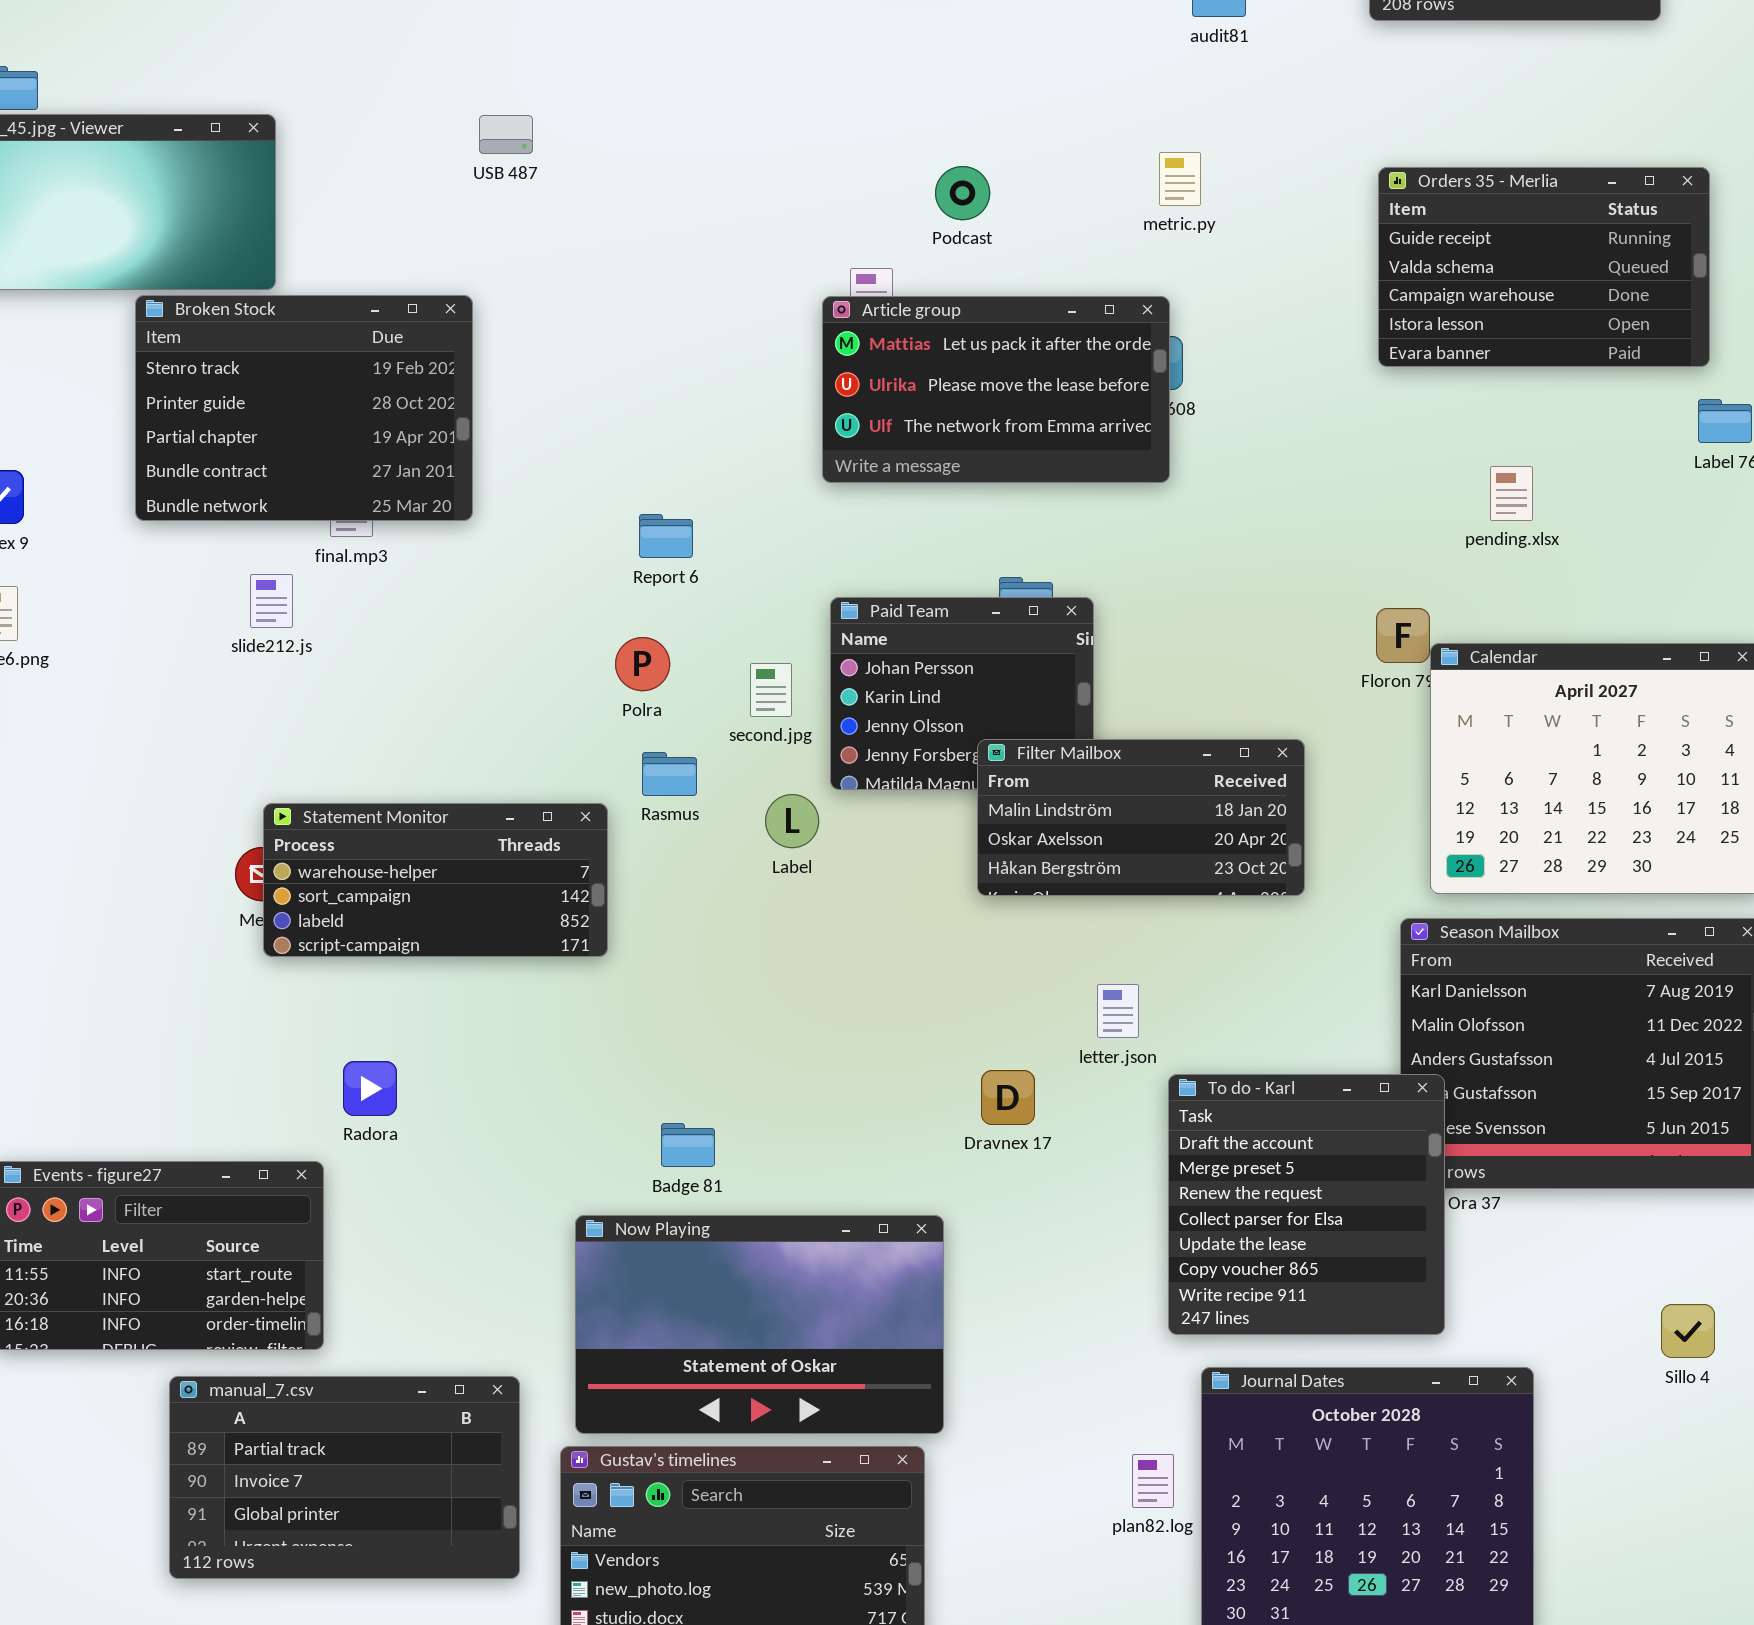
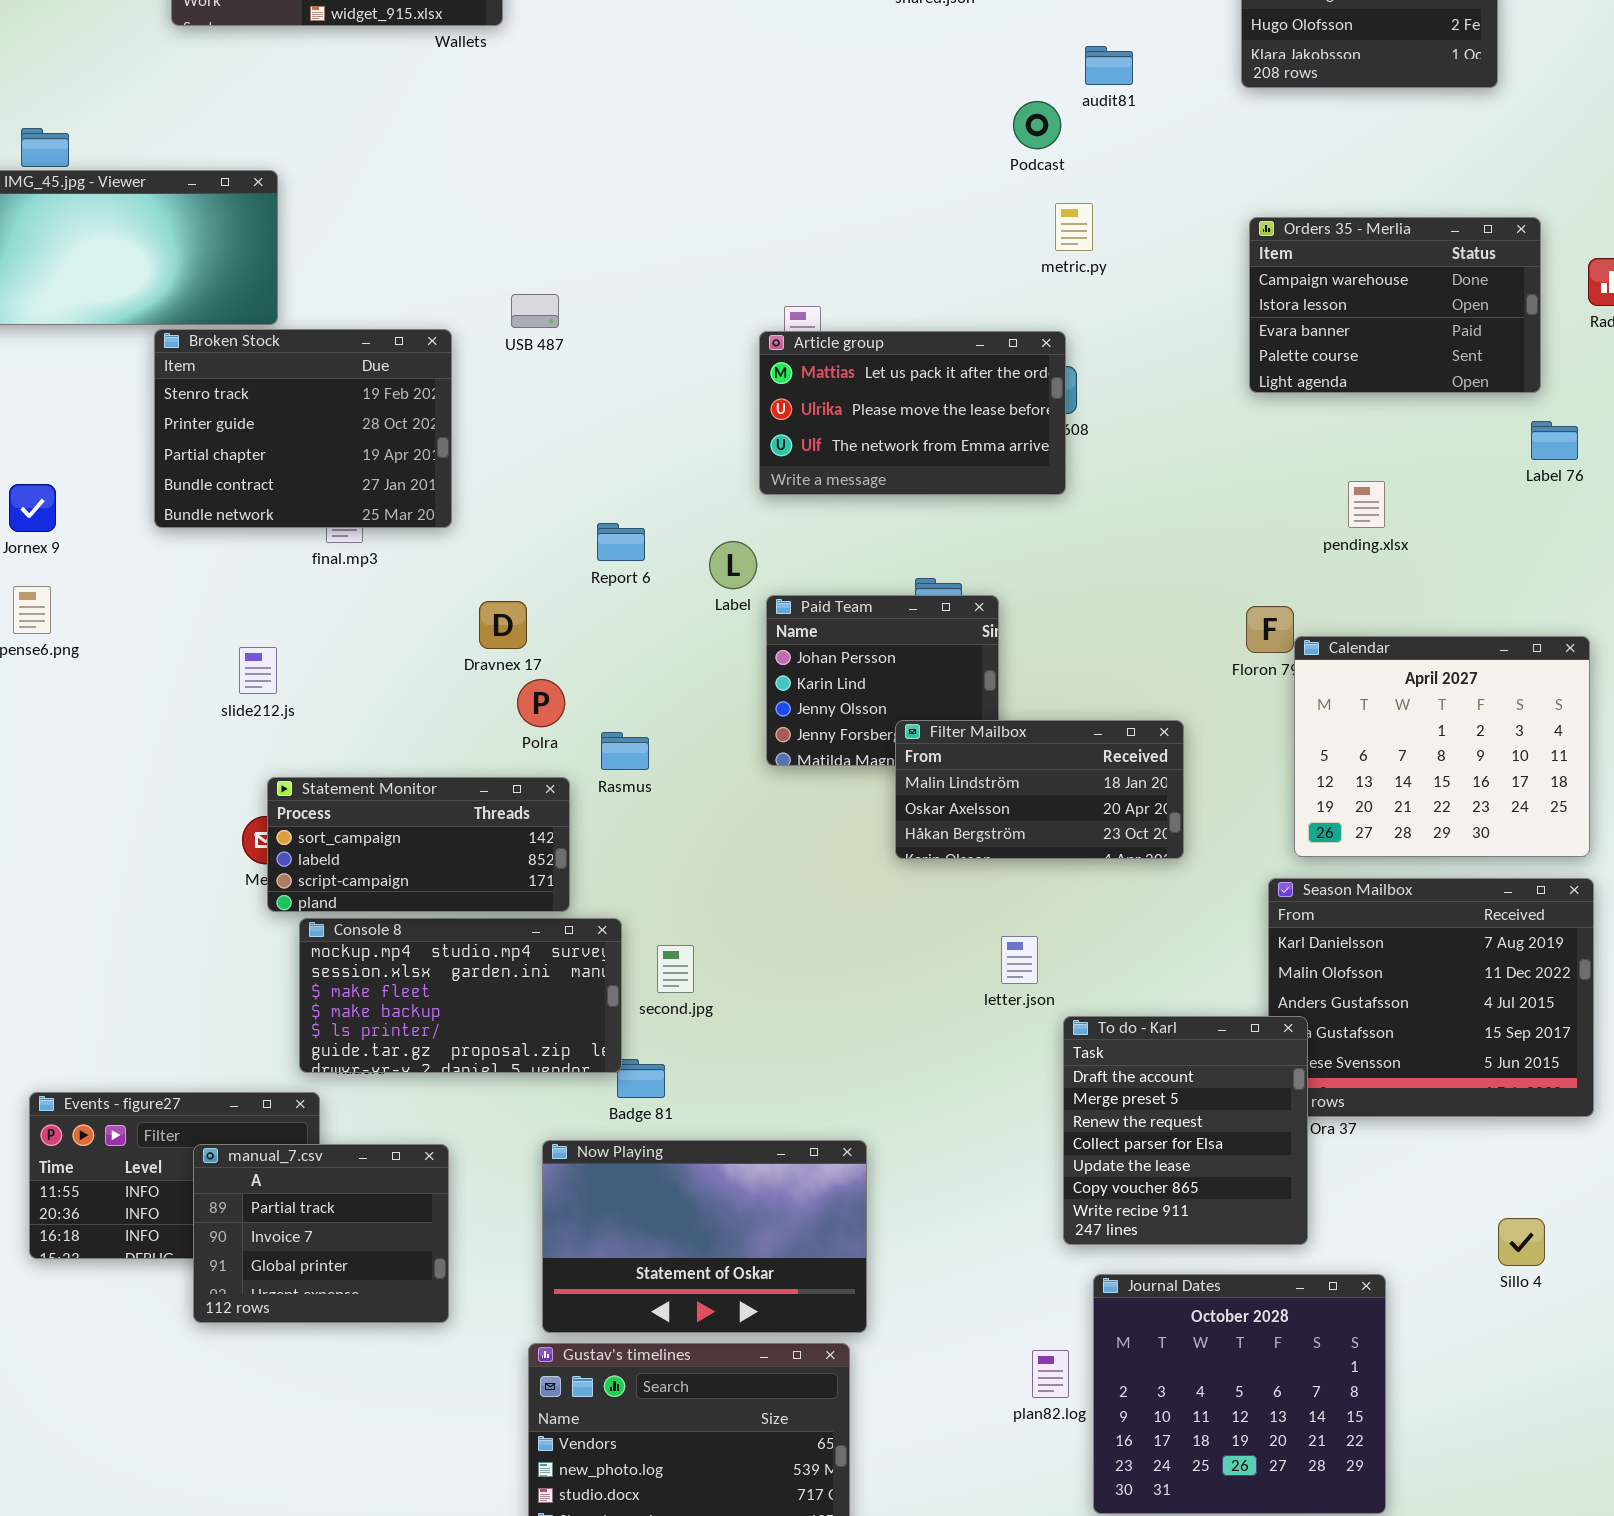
USB 487: [479,115,533,154] -> [511,294,559,328], moved
Podcast: [935,166,990,220] -> [1013,101,1061,149], moved
Orders 35 - Merlia: [1378,167,1710,367] -> [1249,217,1541,393], scrolled down 2 rows
slide212.js: [250,574,293,628] -> [239,647,277,694], moved
Polra: [615,637,670,691] -> [517,679,565,727], moved
second.jpg: [750,663,792,717] -> [657,945,694,993], moved
Label: [765,794,819,848] -> [709,541,757,589], moved
Statement Monitor: [263,803,608,957] -> [267,777,570,912], scrolled down 1 row
Console 8: none -> [299,918,622,1073], opened
Dravnex 17: [981,1070,1035,1125] -> [479,601,527,649], moved
manual_7.csv: [169,1376,520,1579] -> [193,1144,449,1323], moved, resized

